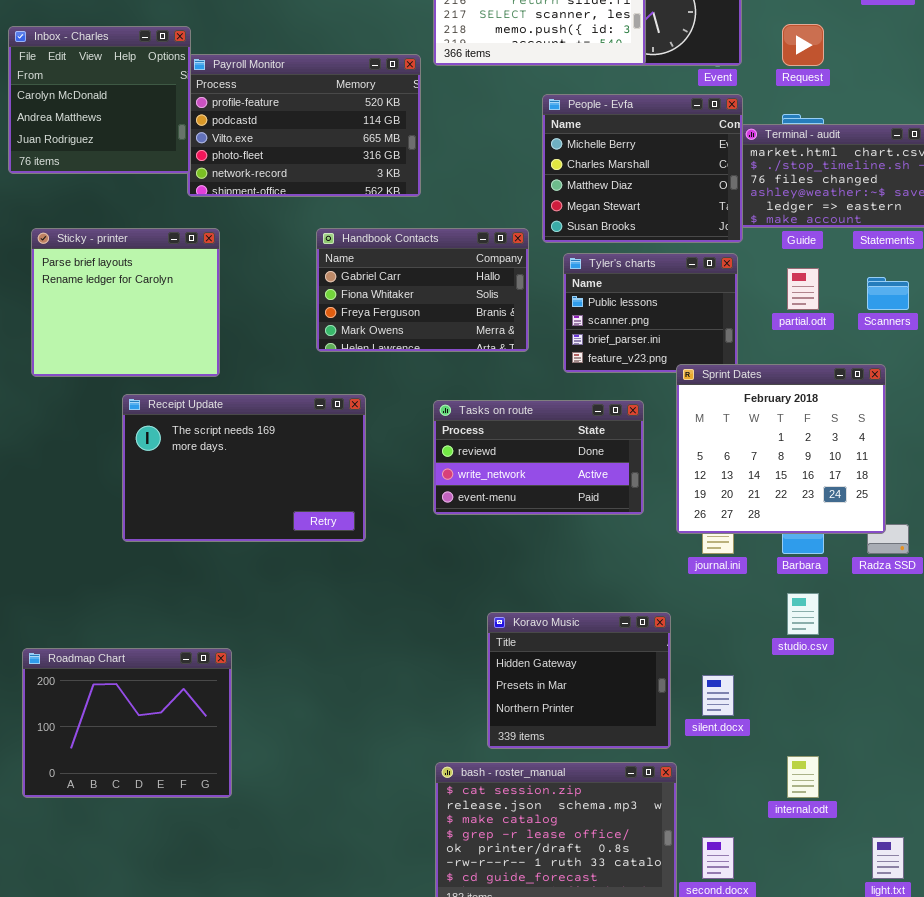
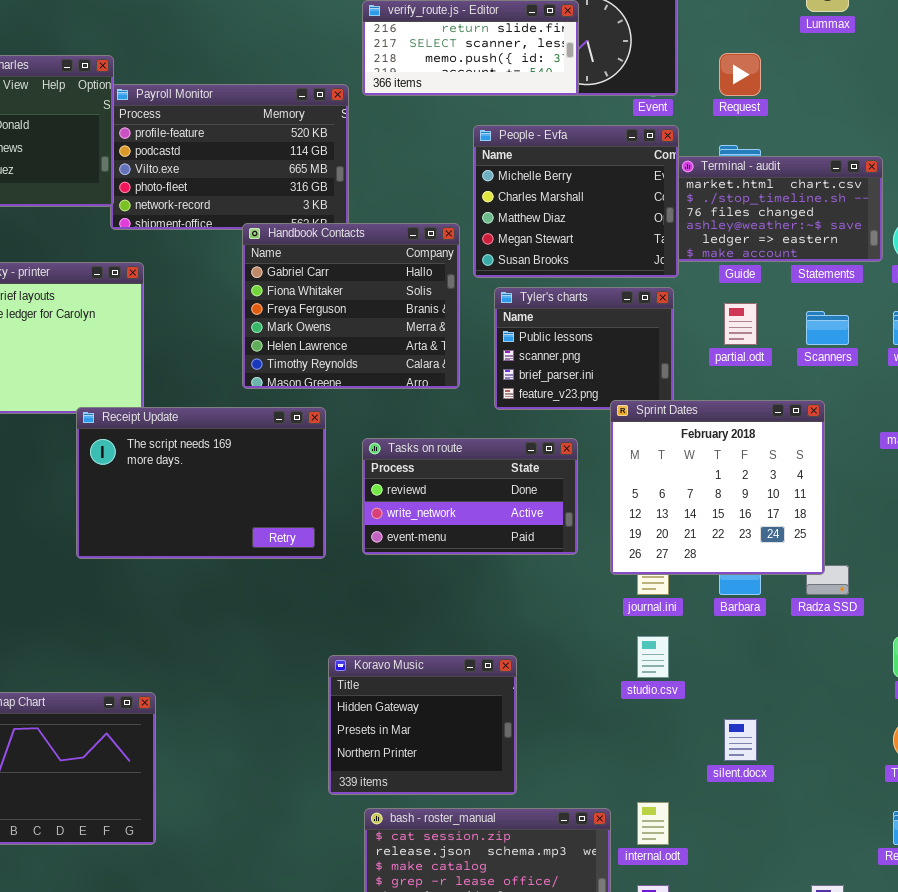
Handbook Contacts: [316,228,529,352] -> [242,223,460,389], resized
Receipt Update: [122,394,366,542] -> [76,407,326,559], moved
studio.csv: [787,593,819,635] -> [637,636,669,678], moved
Koravo Music: [487,612,671,749] -> [328,655,517,795], moved
silent.docx: [702,675,734,716] -> [724,719,757,761], moved
internal.odt: [787,756,819,798] -> [637,802,669,845], moved

